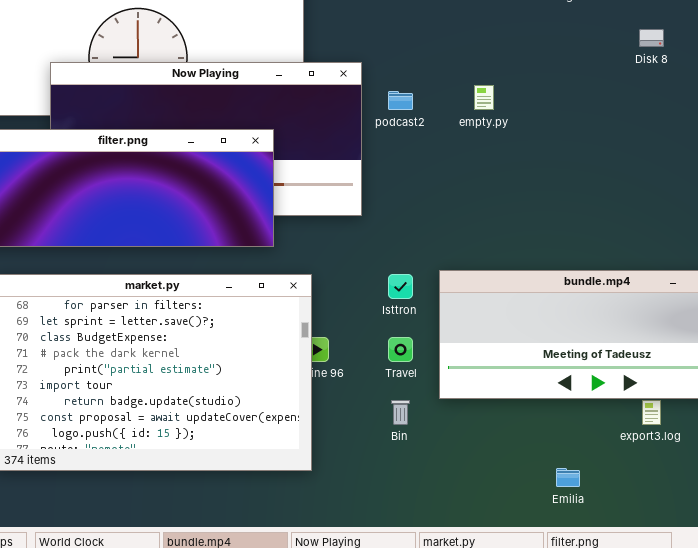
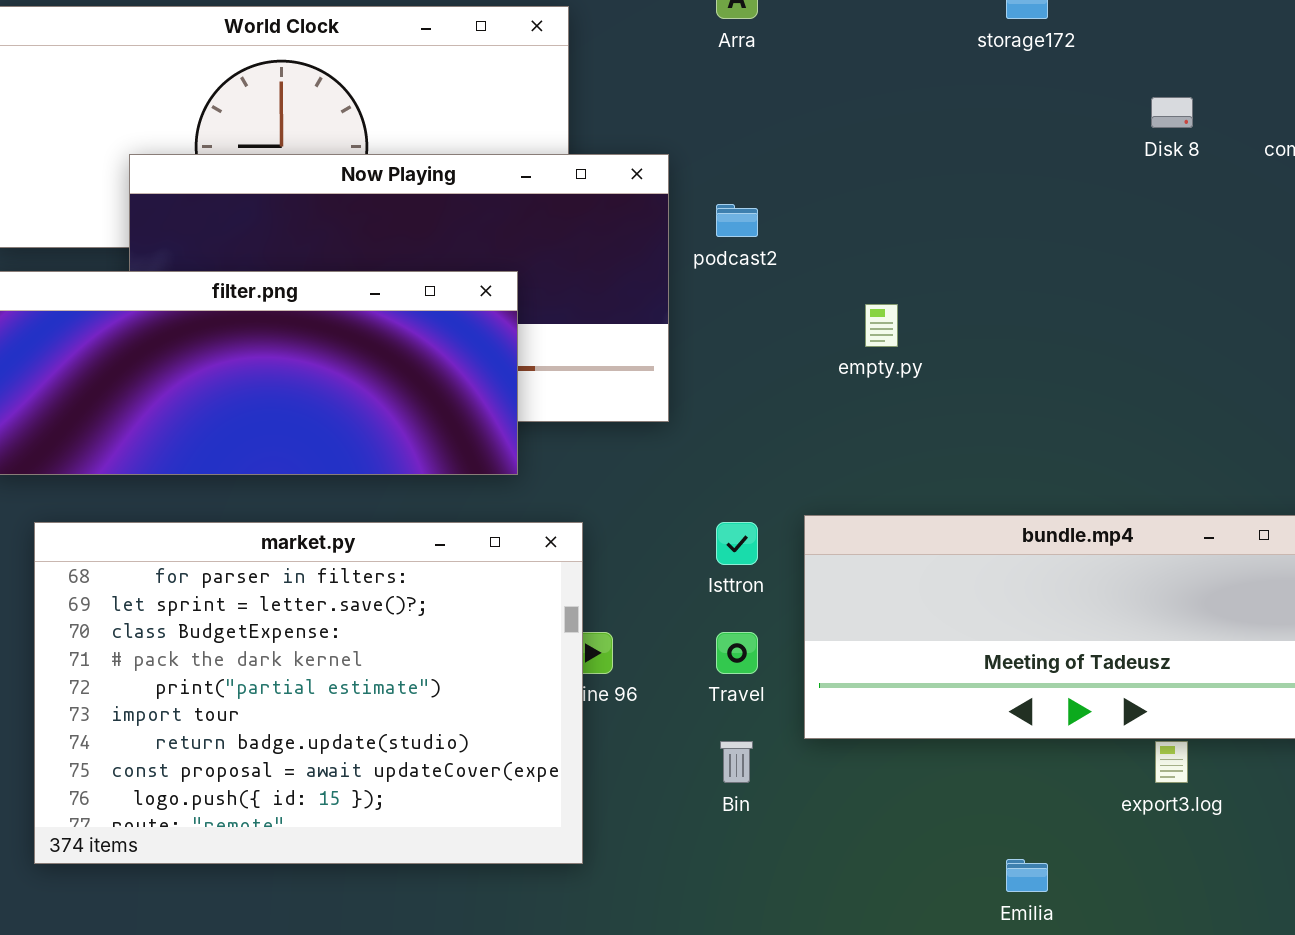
empty.py: [474,85,494,110] -> [865,304,898,347], moved

